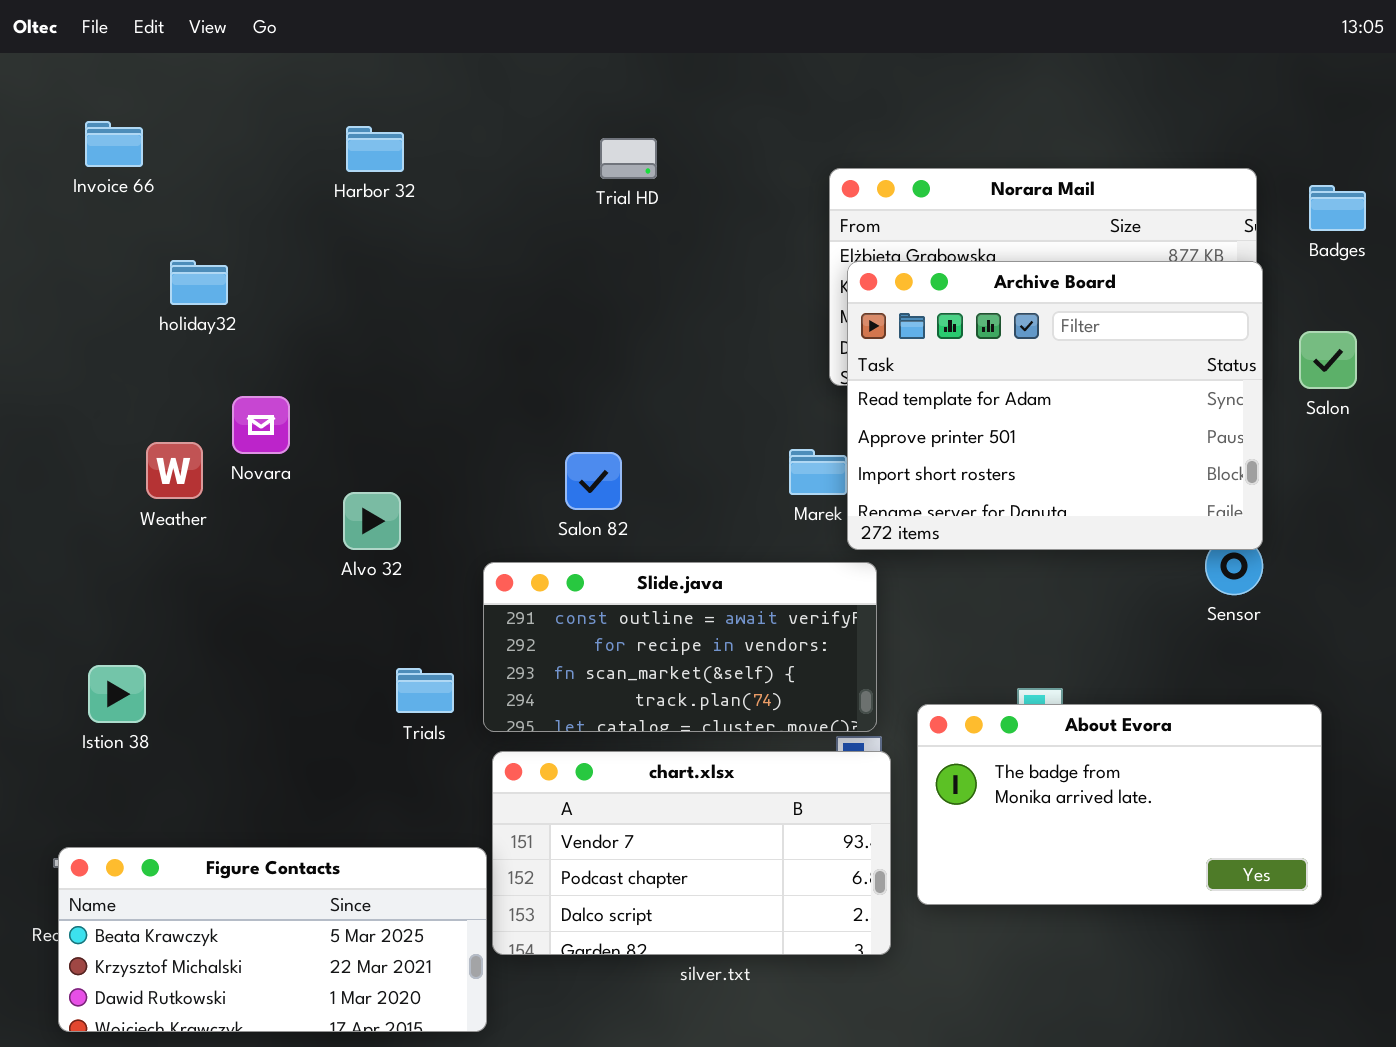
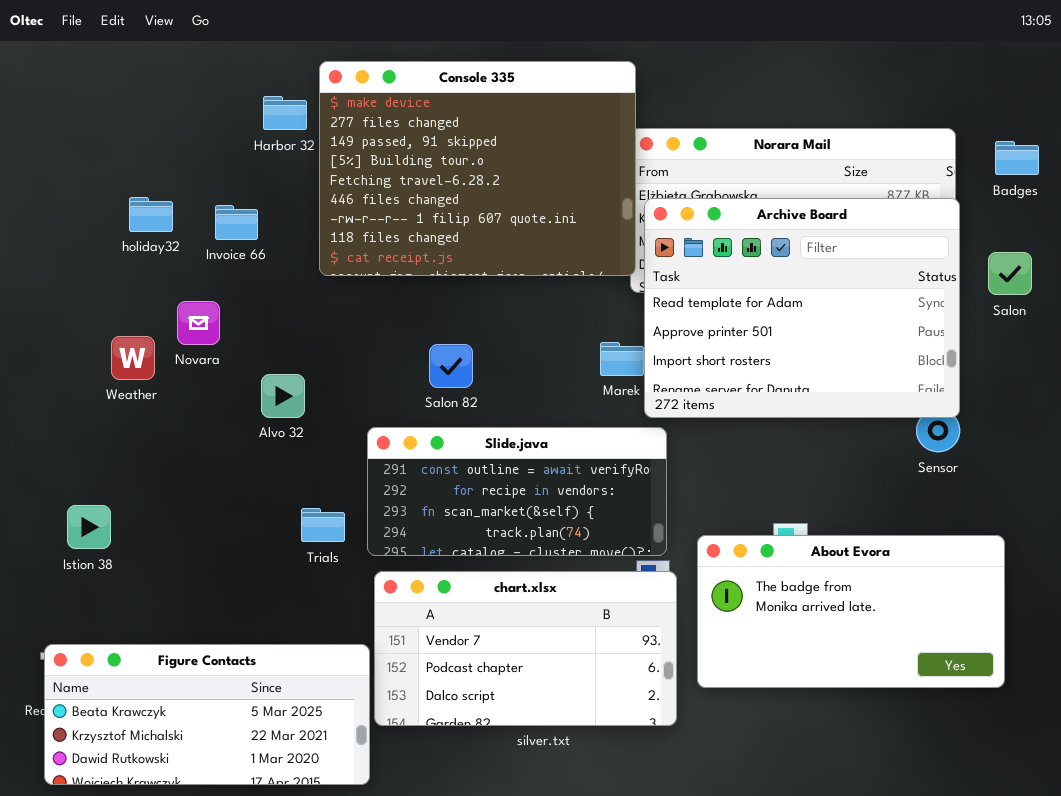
Console 335: none -> [319,61,636,276], opened
Invoice 66: [85,121,143,167] -> [215,205,258,240], moved

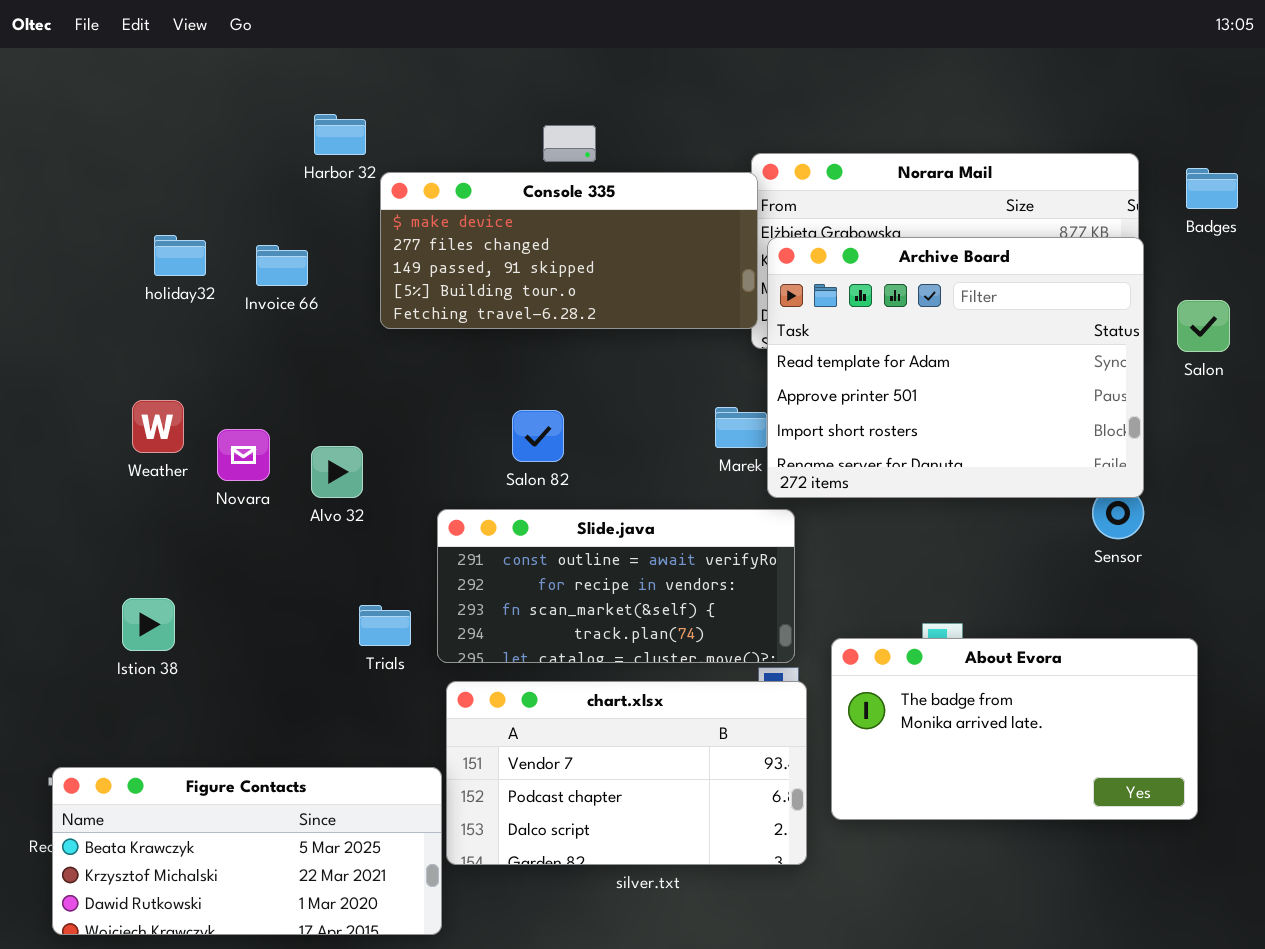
Console 335: [319,61,636,276] -> [380,172,758,329], resized
Novara: [177,301,220,345] -> [217,429,270,481], moved
Istion 38: [67,505,111,549] -> [122,598,175,651], moved

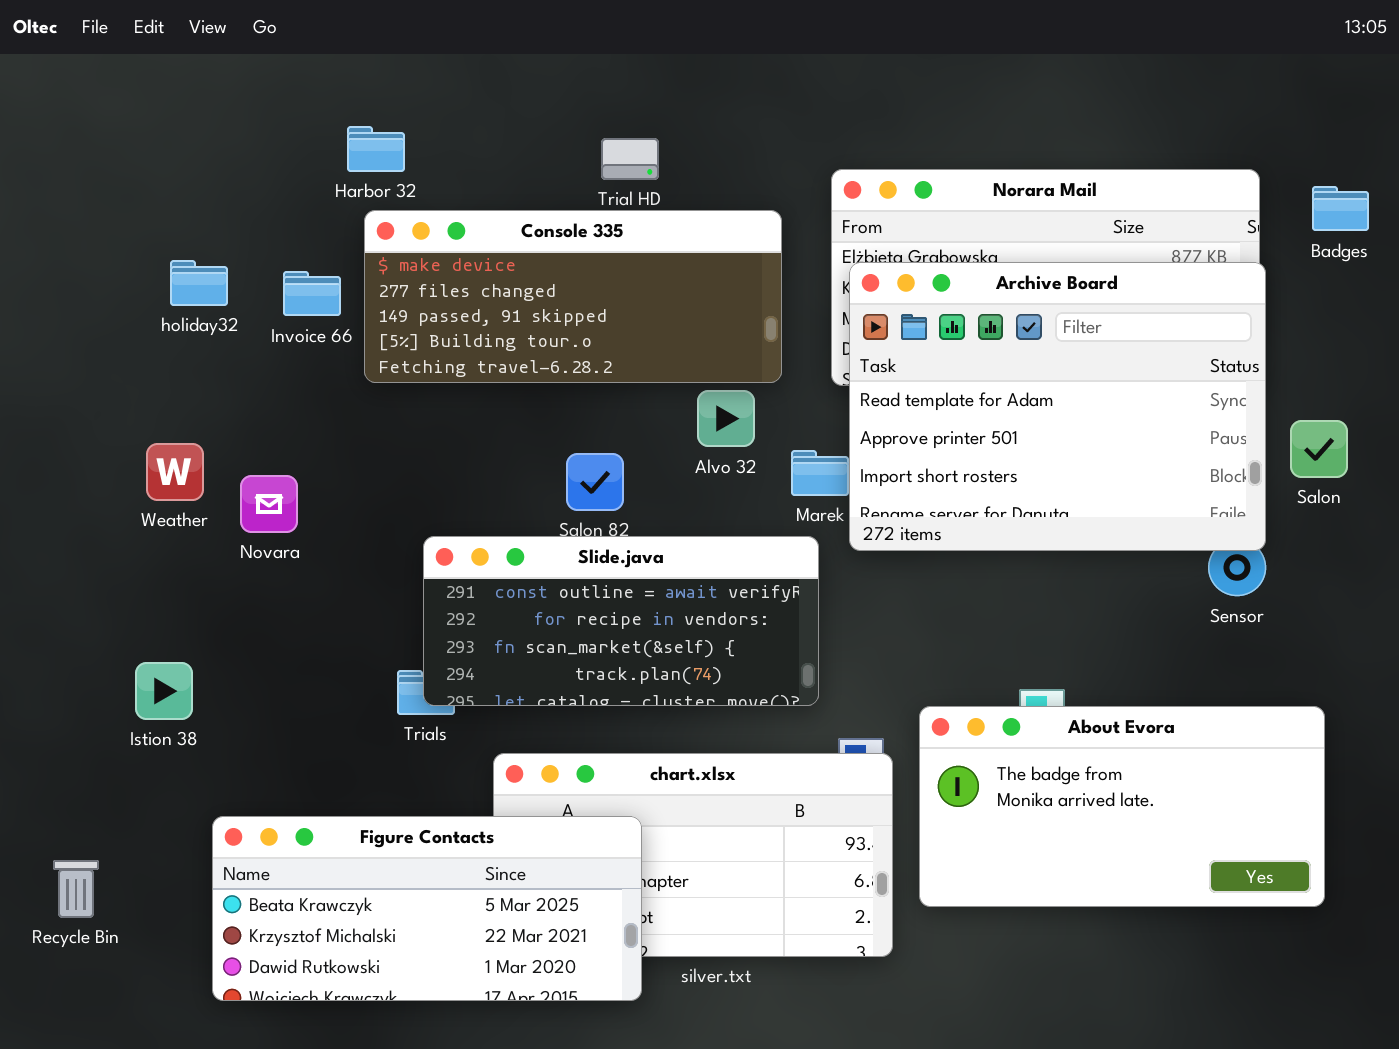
Console 335: [380,172,758,329] -> [364,210,782,383], moved
Salon: [1177,300,1230,352] -> [1290,420,1348,478], moved
Alvo 32: [311,446,363,498] -> [697,390,755,447], moved
Slide.java: [437,509,795,663] -> [423,536,819,706], moved
Figure Contacts: [52,767,442,935] -> [212,816,642,1001], moved

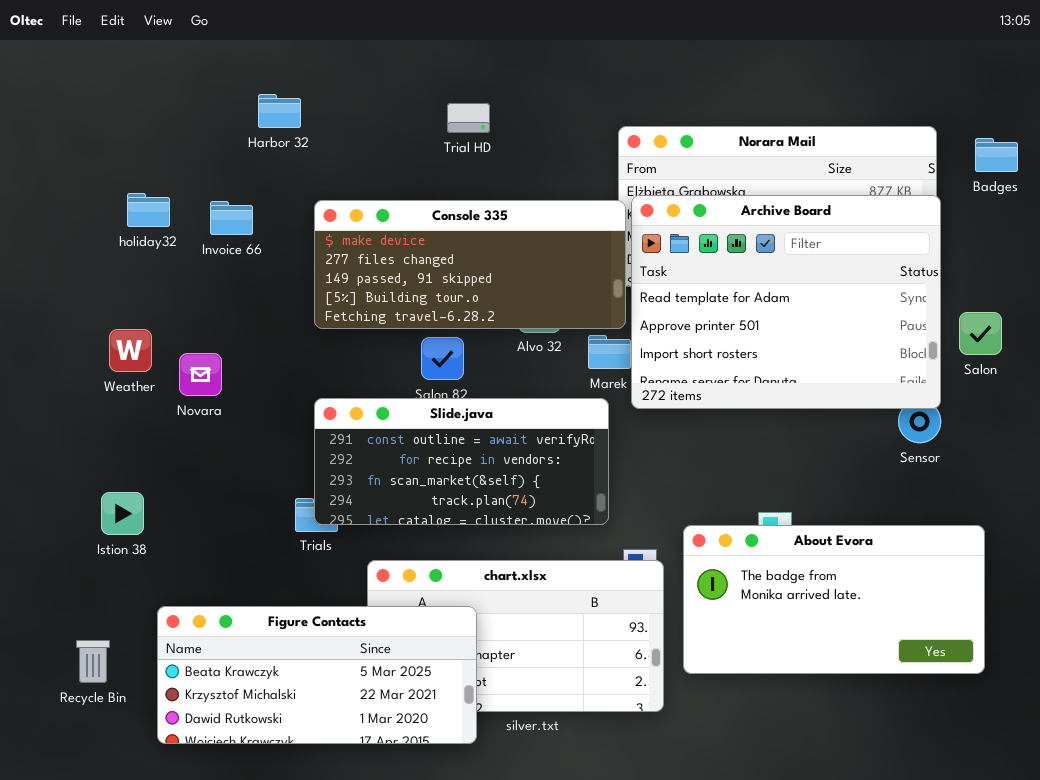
Console 335: [364,210,782,383] -> [314,200,626,329], moved
Recycle Bin: [53,860,99,918] -> [76,640,110,683], moved

